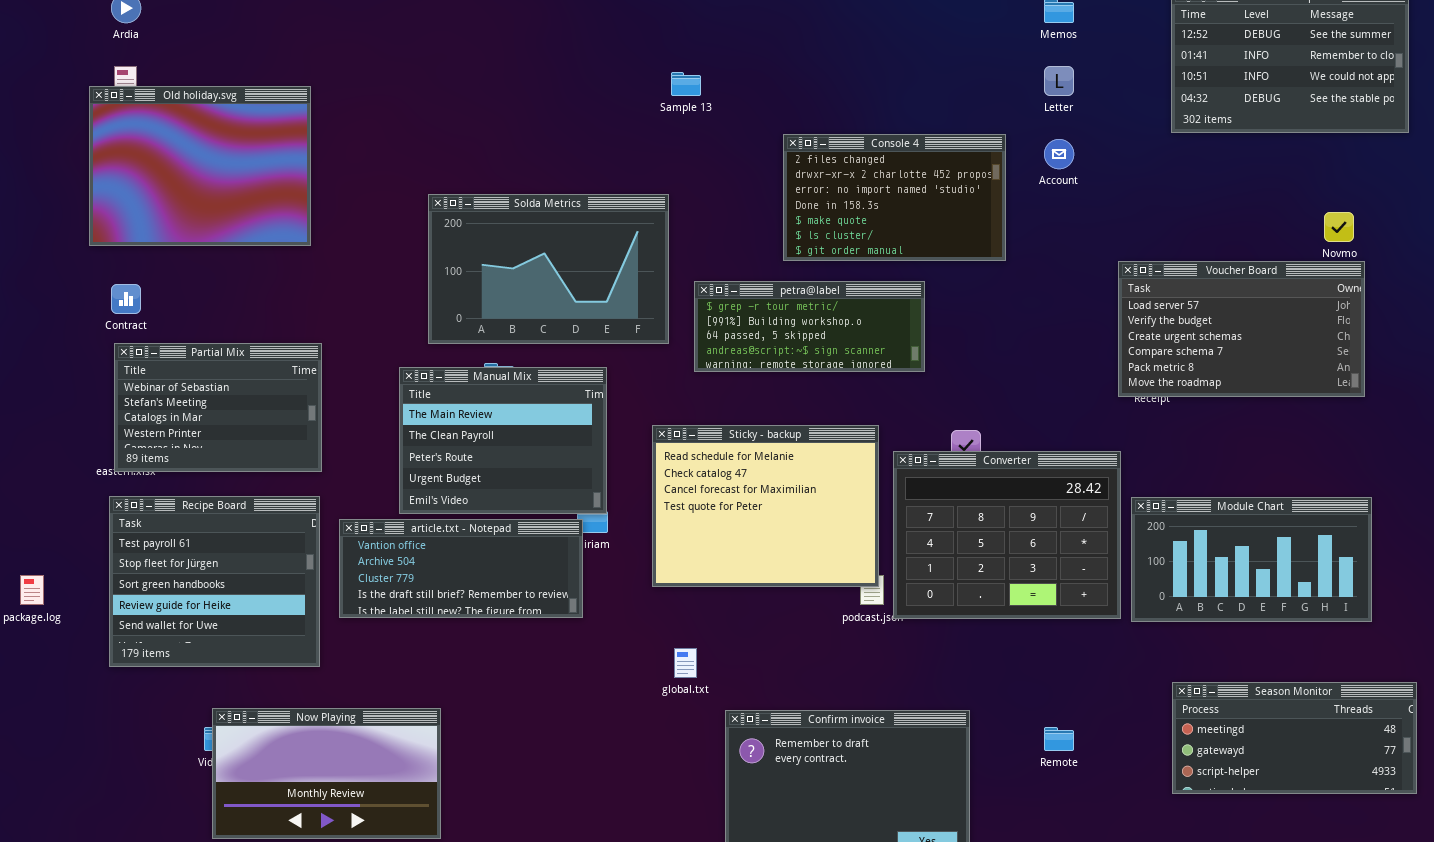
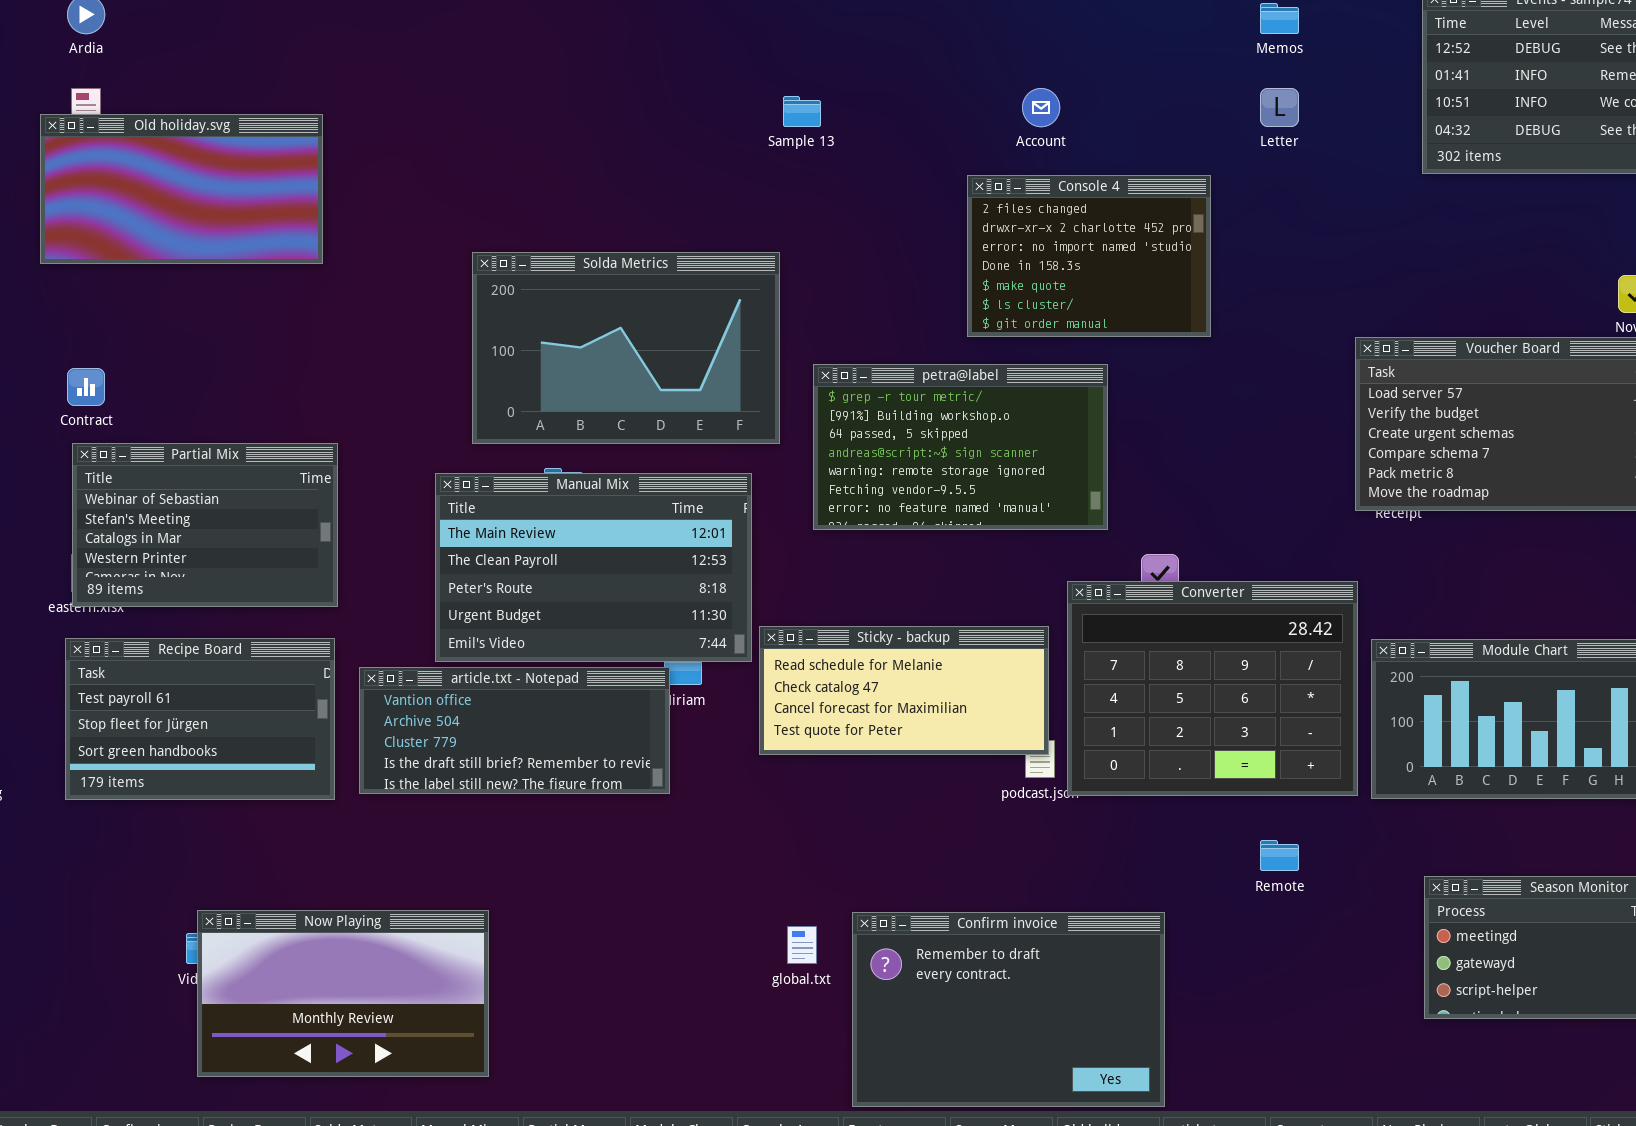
Old holiday.svg: [89,86,311,246] -> [40,114,323,264], resized
Console 4: [783,134,1006,261] -> [967,175,1211,337], resized
Account: [1044,139,1074,169] -> [1022,88,1060,127], moved
petra@label: [694,281,925,372] -> [813,364,1108,530], resized
Manual Mix: [399,367,607,514] -> [435,473,752,662], resized
Sticky - backup: [652,425,879,587] -> [759,626,1049,755], resized
Recipe Board: [109,496,320,667] -> [65,638,335,800], resized
global.txt: [674,648,697,678] -> [787,926,817,964], moved
Remote: [1044,727,1074,751] -> [1260,840,1299,871], moved

